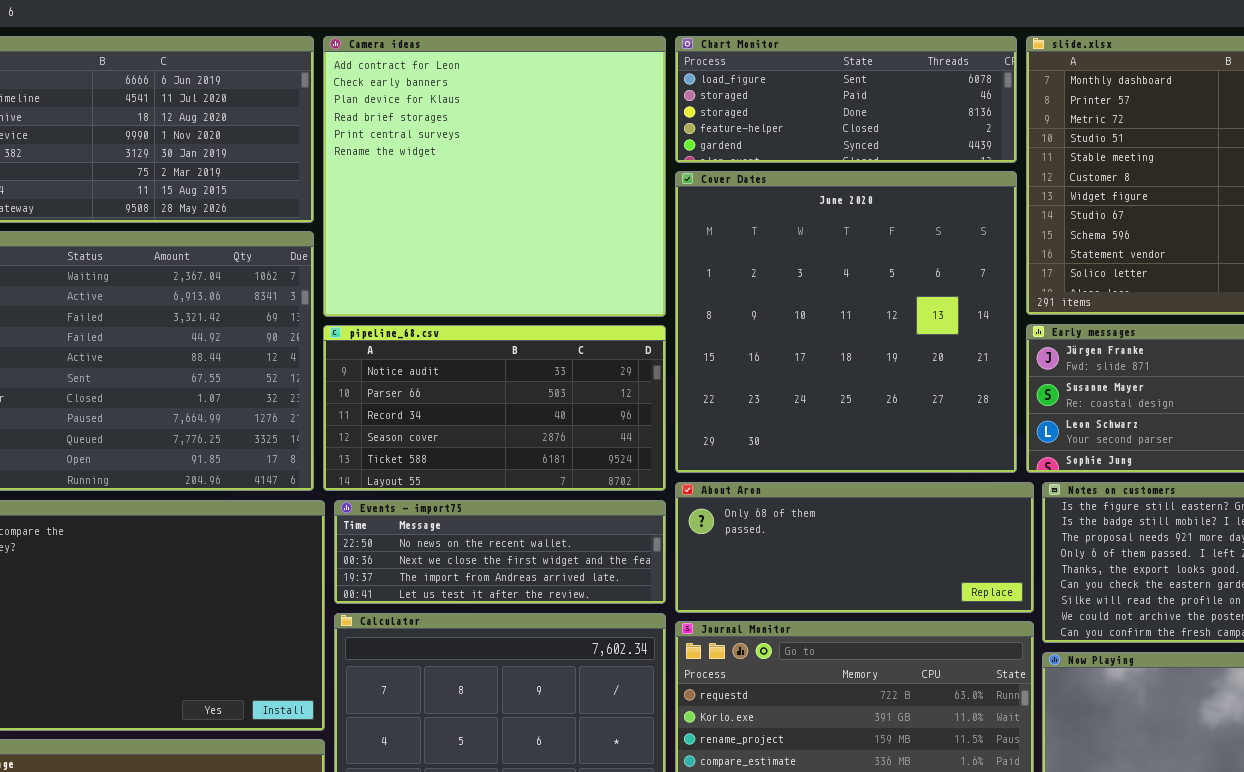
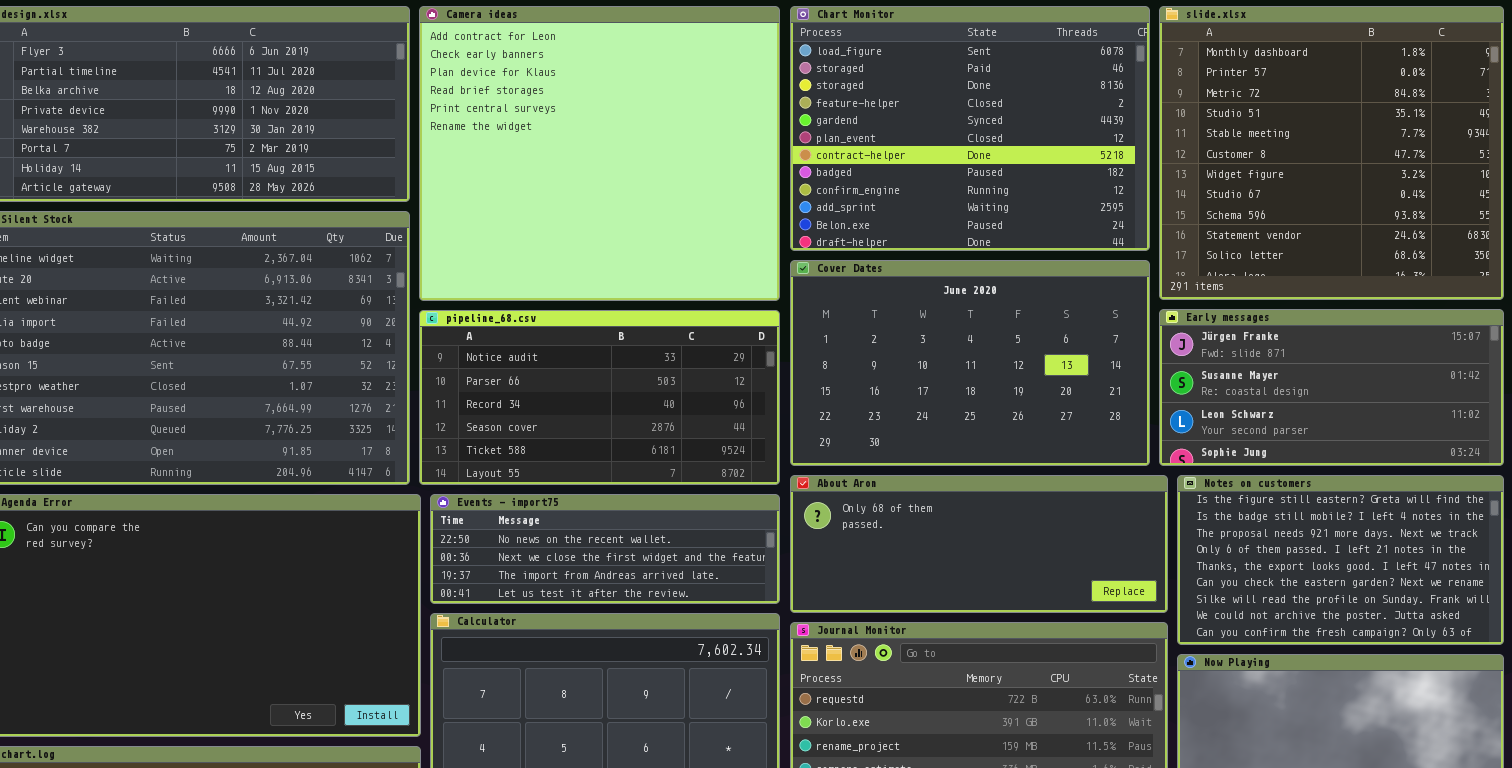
Chart Monitor: [675,36,1017,163] -> [790,6,1150,251], resized
Cover Dates: [675,171,1017,473] -> [790,260,1150,466], resized

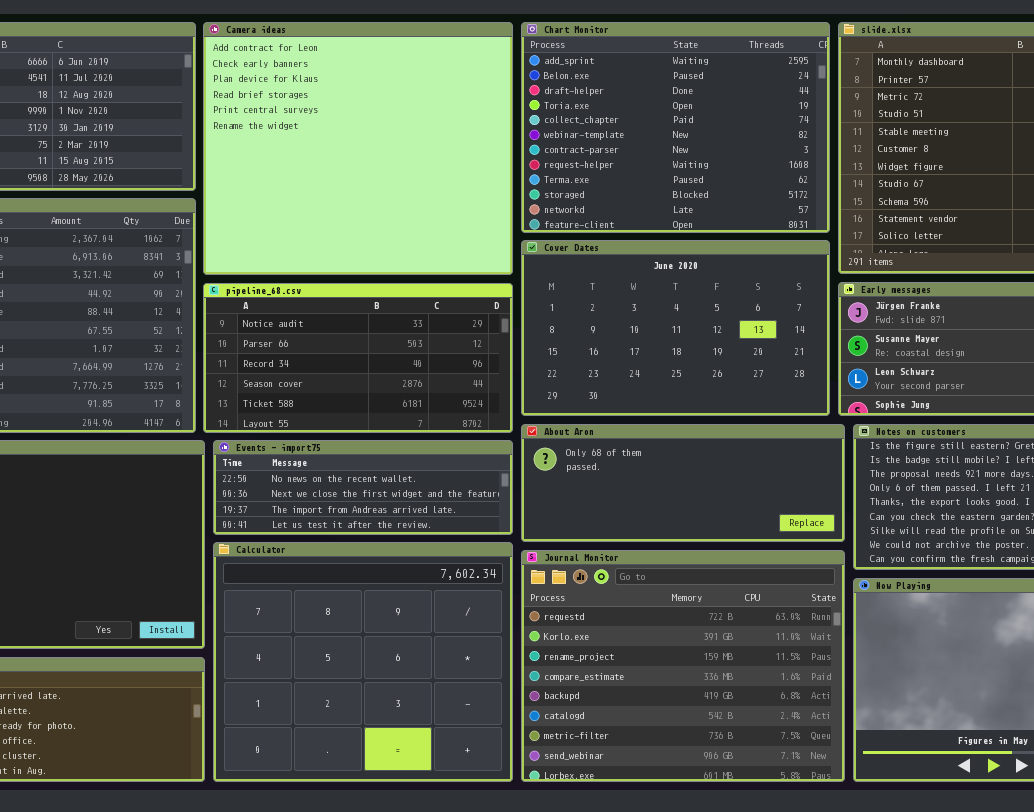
Chart Monitor: [790,6,1150,251] -> [521,22,830,233], scrolled down 9 rows

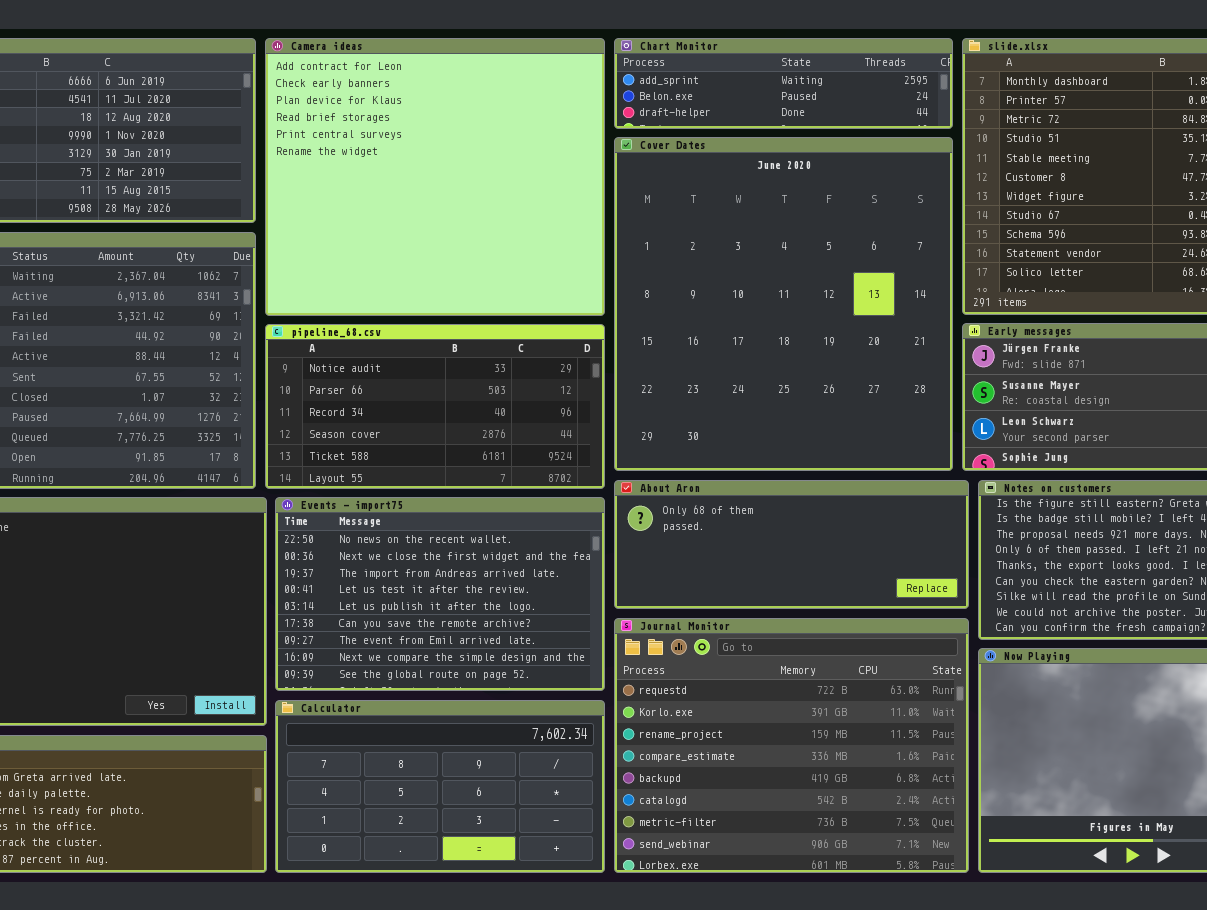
Chart Monitor: [521,22,830,233] -> [614,38,953,129], resized
Cover Dates: [521,240,830,416] -> [614,137,953,471], resized
Events - import75: [213,440,513,535] -> [275,497,605,691], resized
Calculator: [213,542,513,782] -> [275,700,605,873], resized

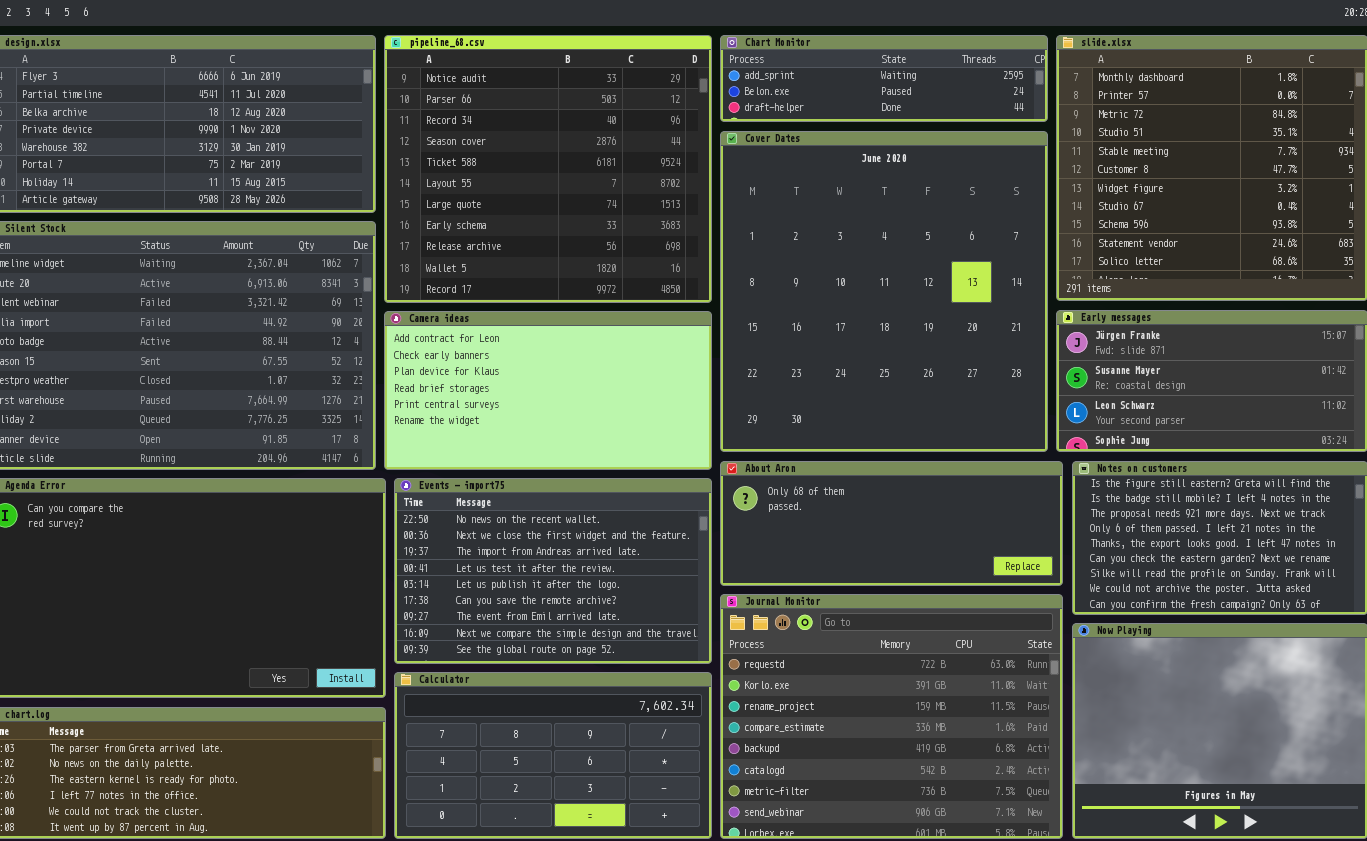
Camera ideas: [265,38,605,316] -> [384,311,712,470], moved, resized
pipeline_68.csv: [265,324,605,489] -> [384,35,712,303], moved, resized

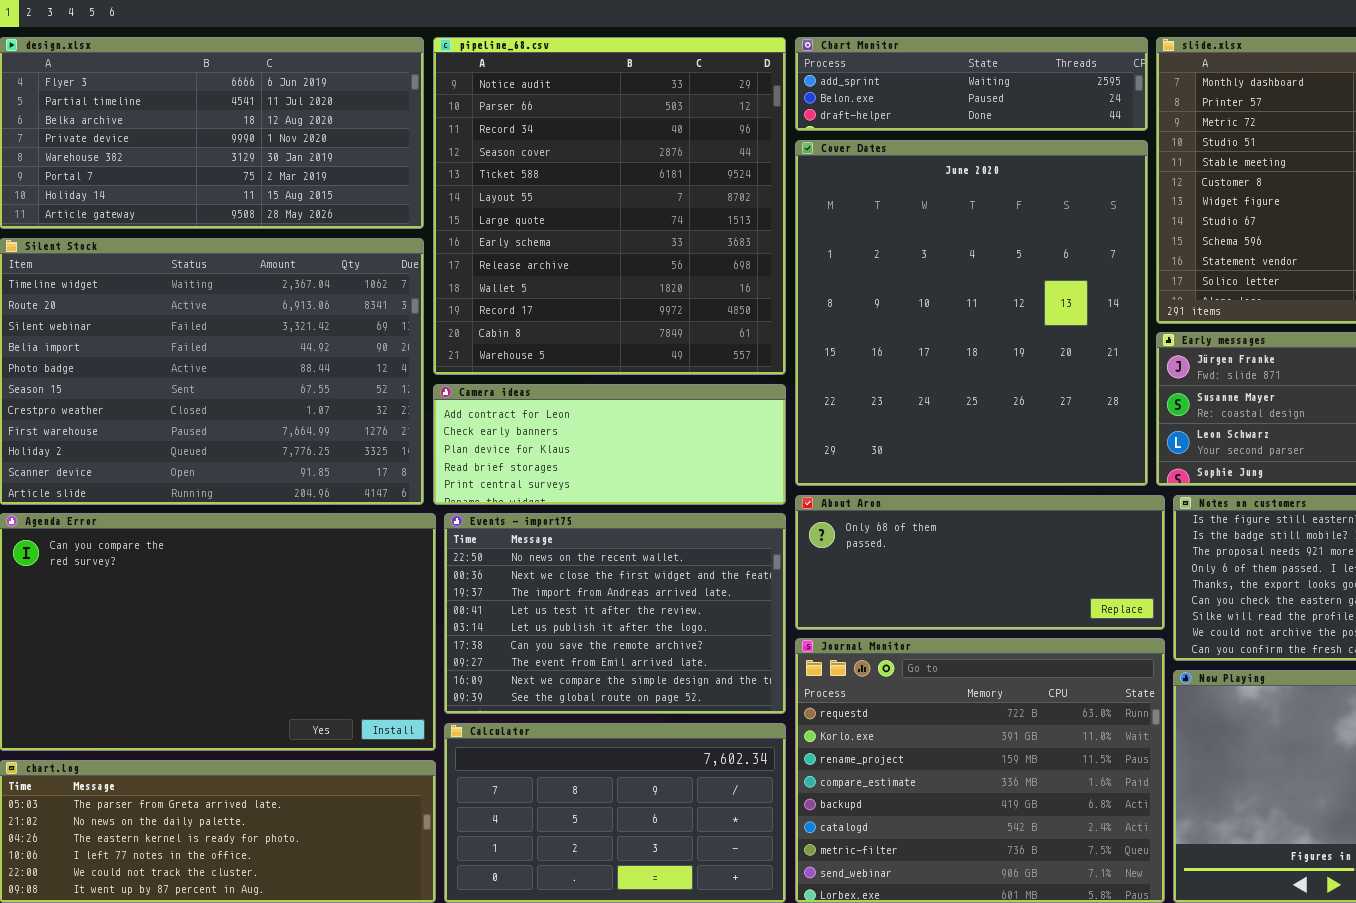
pipeline_68.csv: [384,35,712,303] -> [433,37,786,375], resized
Camera ideas: [384,311,712,470] -> [433,384,786,505], resized

